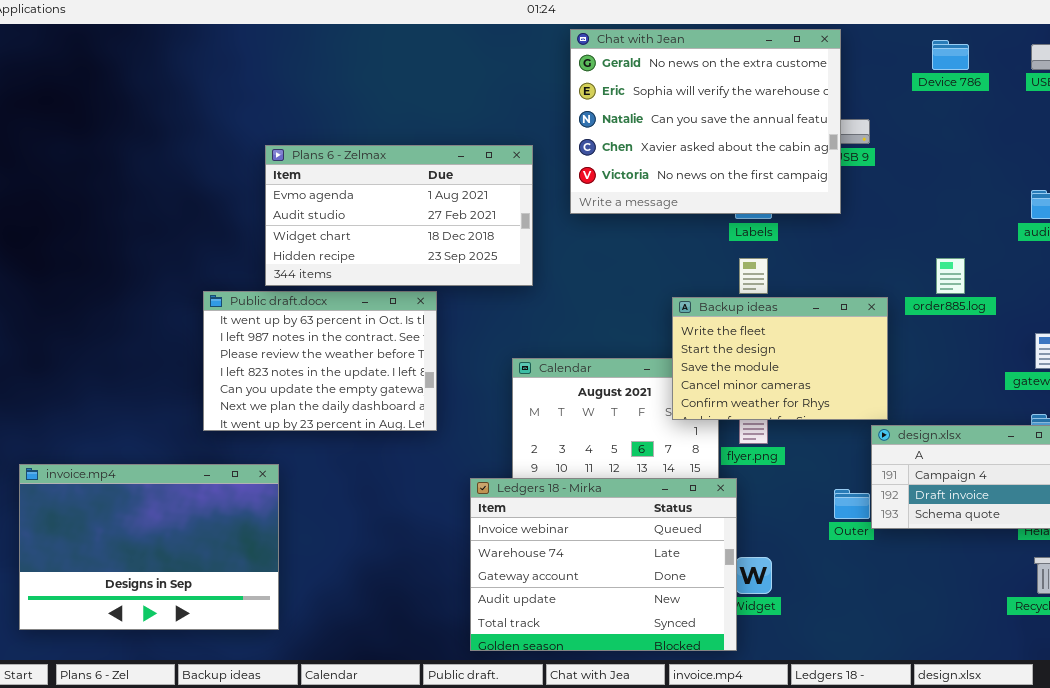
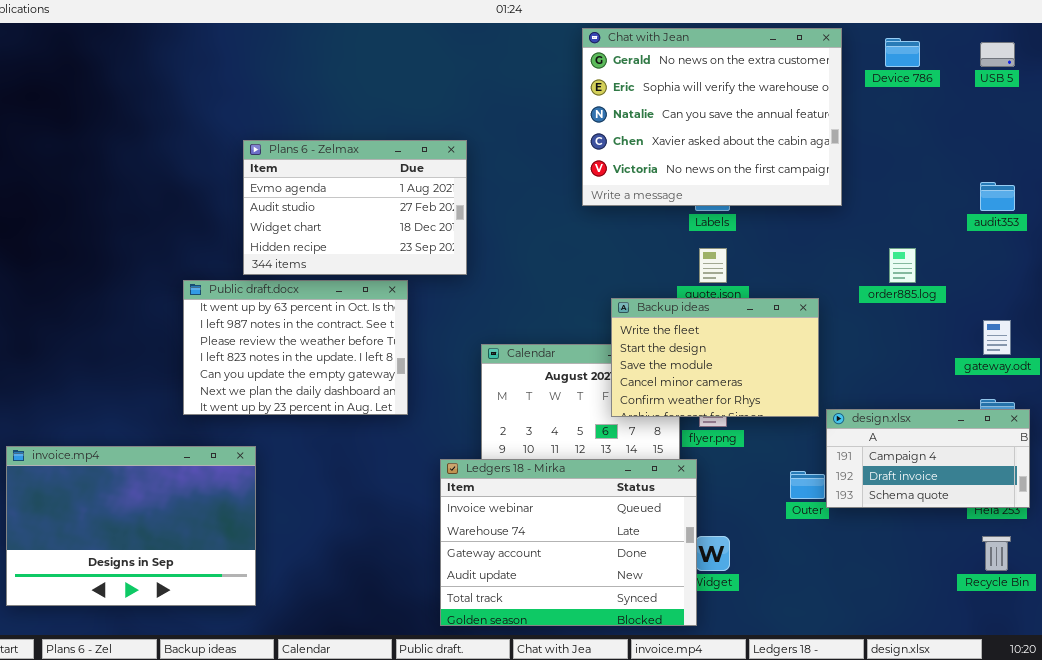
Chat with Jean: [570,29,841,214] -> [582,28,842,206], moved
Plans 6 - Zelmax: [265,145,533,286] -> [243,140,467,275], resized
Backup ideas: [672,297,888,420] -> [611,298,819,417], moved

